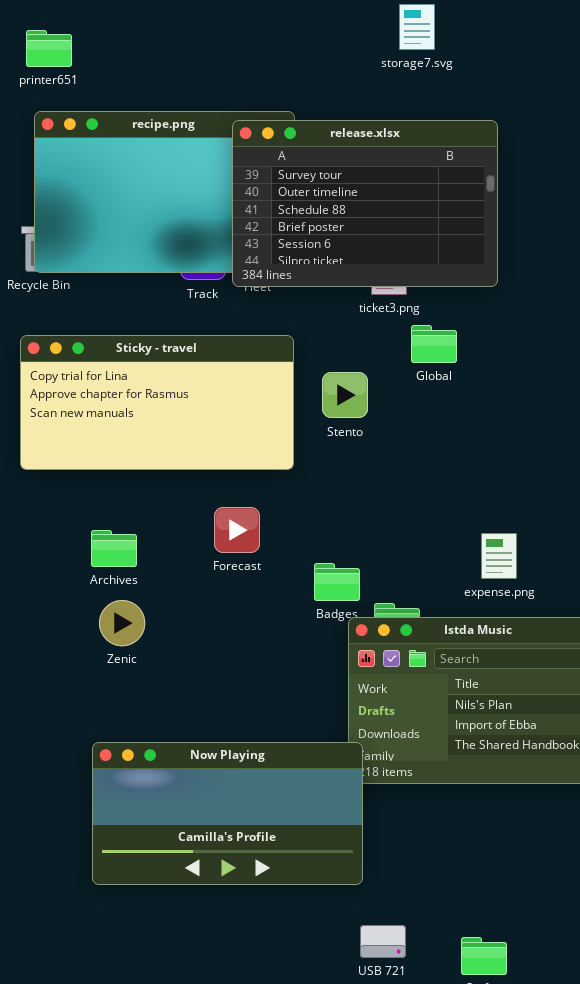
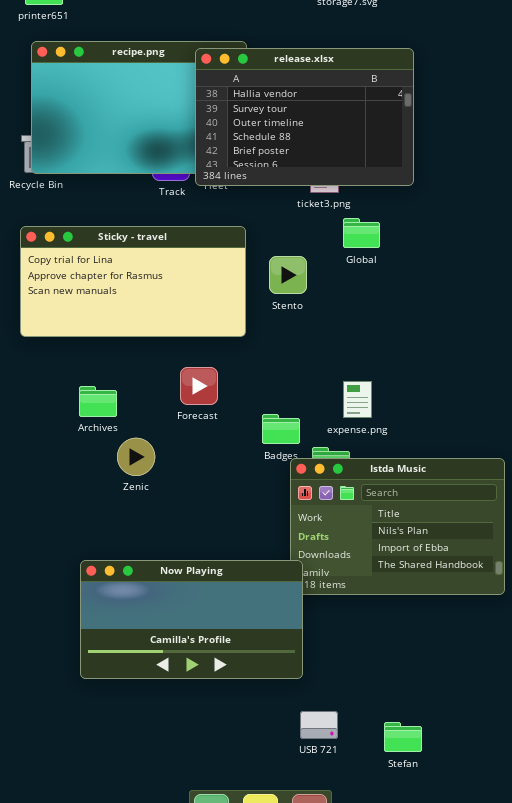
release.xlsx: [232,120,498,287] -> [195,48,414,186], scrolled up 1 row
expense.png: [481,533,517,579] -> [343,381,372,418], moved
Zenic: [99,600,145,646] -> [117,438,155,476], moved

